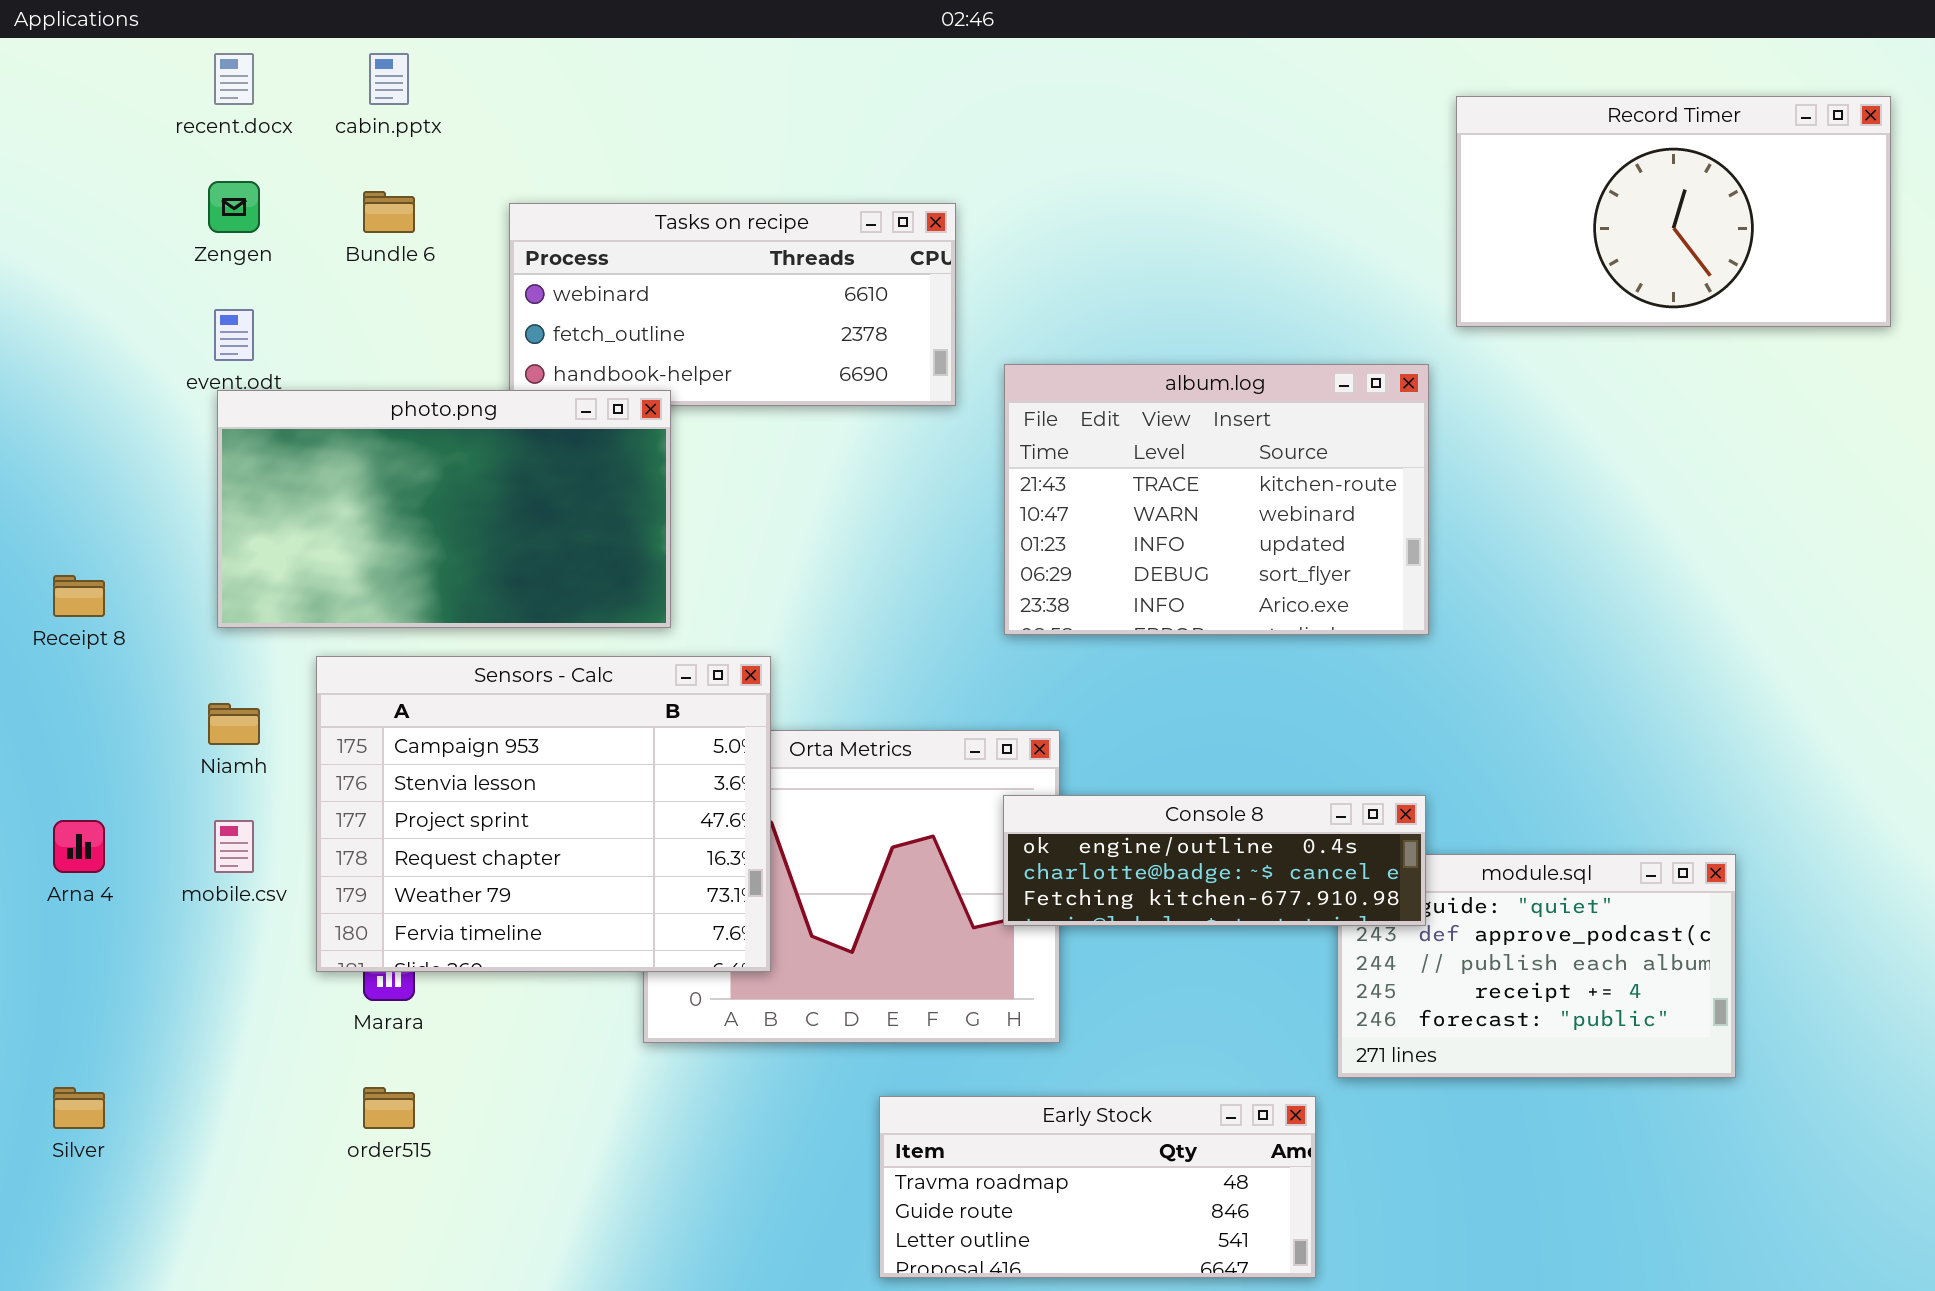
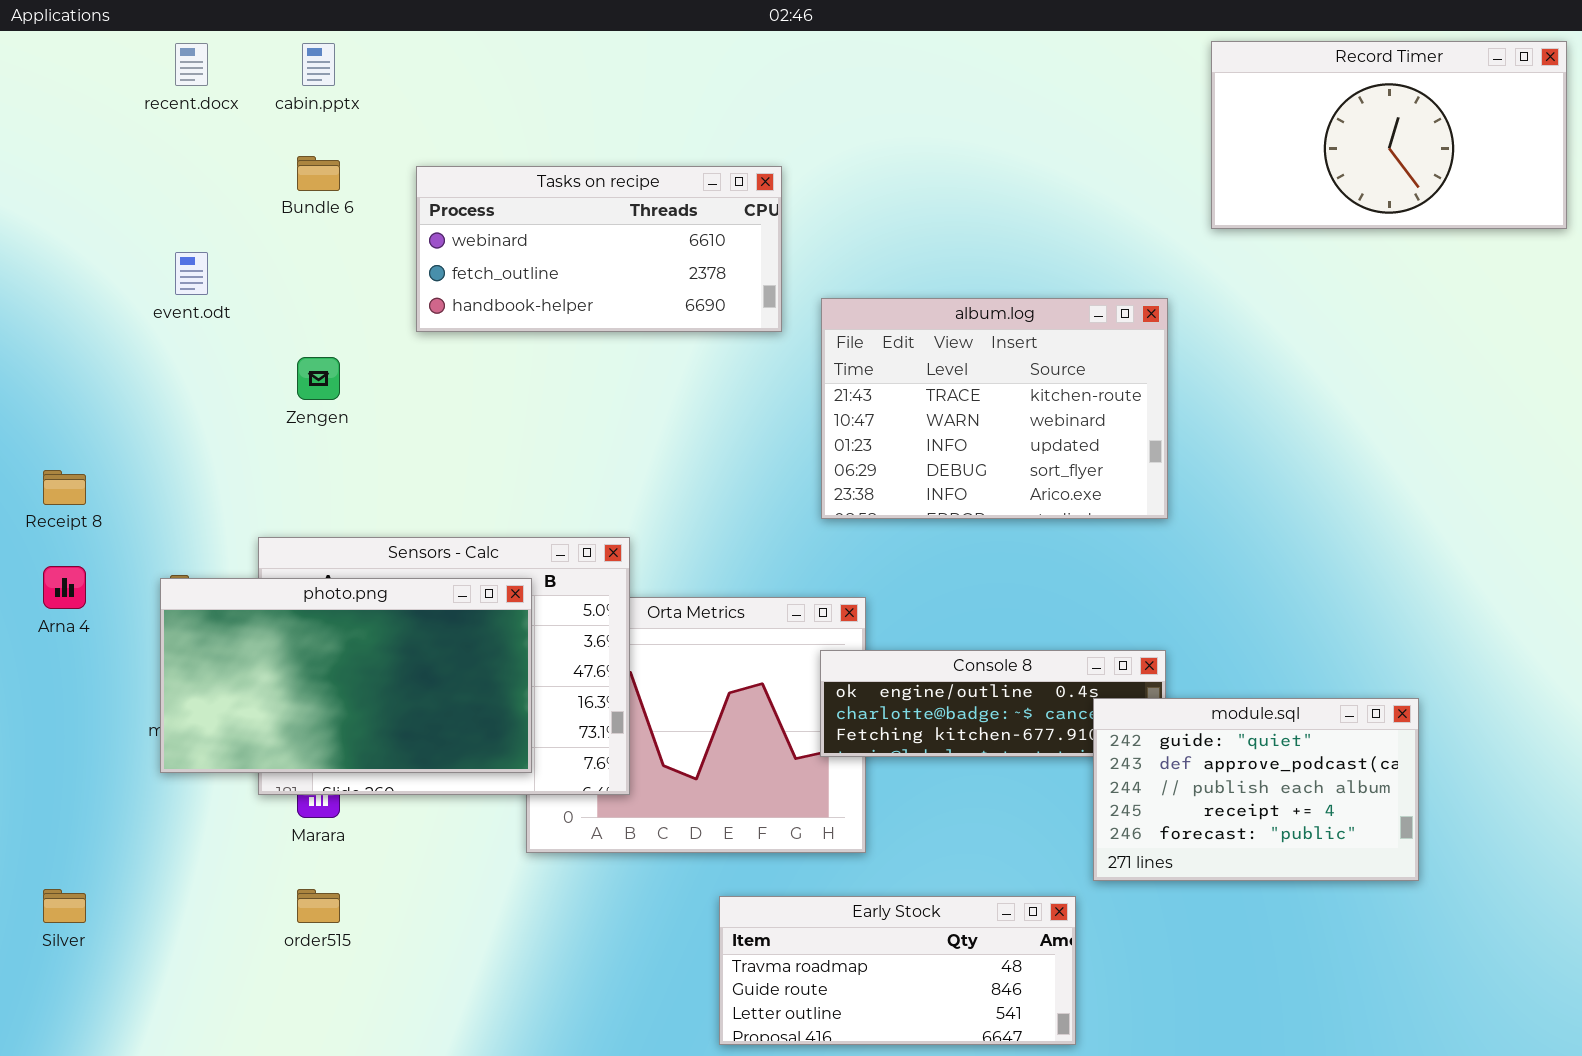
Record Timer: [1456,96,1891,327] -> [1211,41,1567,229], moved
Zengen: [208,181,260,233] -> [297,357,340,400], moved
photo.png: [217,390,671,628] -> [160,578,532,773], moved
Arna 4: [53,820,105,873] -> [43,566,86,609], moved
module.sql: [1337,854,1736,1078] -> [1093,698,1419,881], raised

